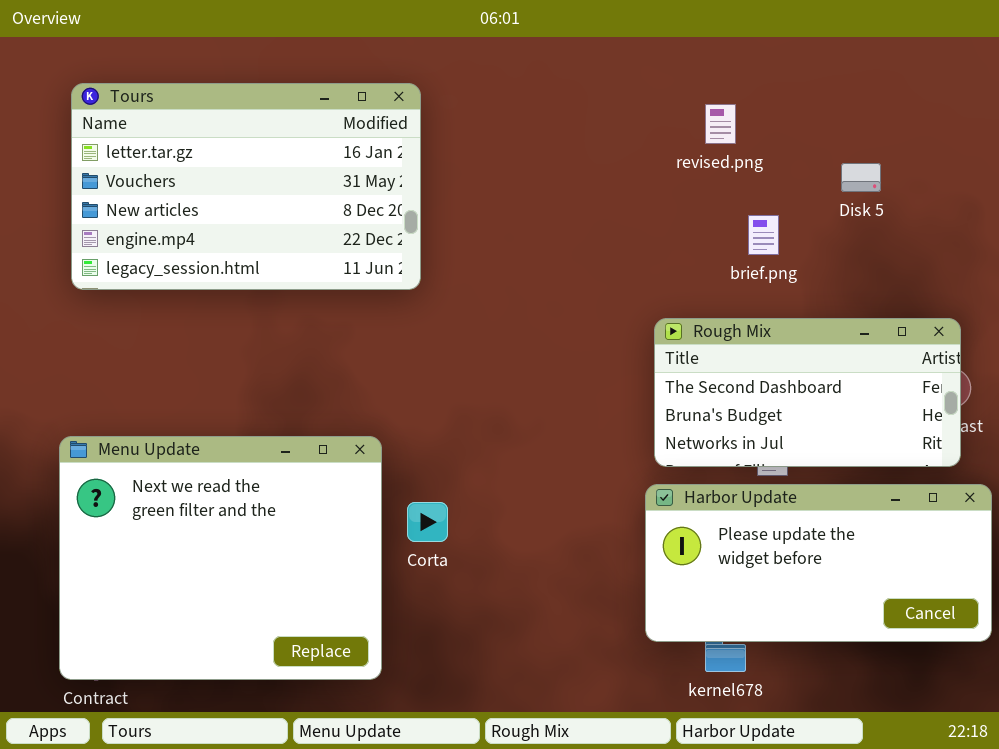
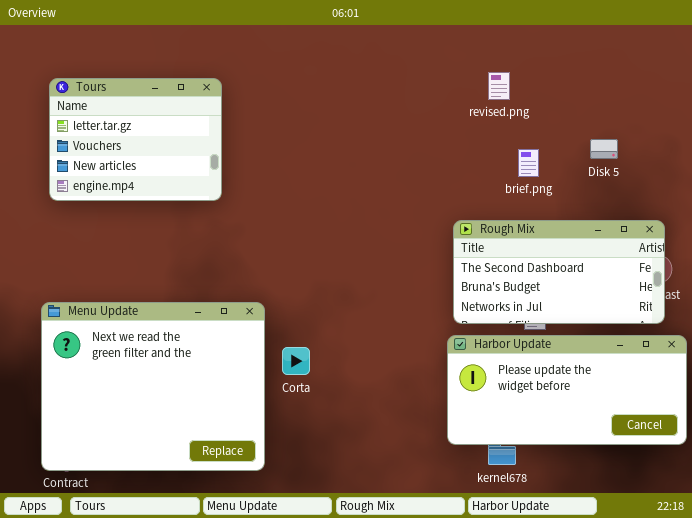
Tours: [71,83,421,290] -> [49,78,222,201], resized
Disk 5: [841,163,881,192] -> [590,139,618,159], moved

